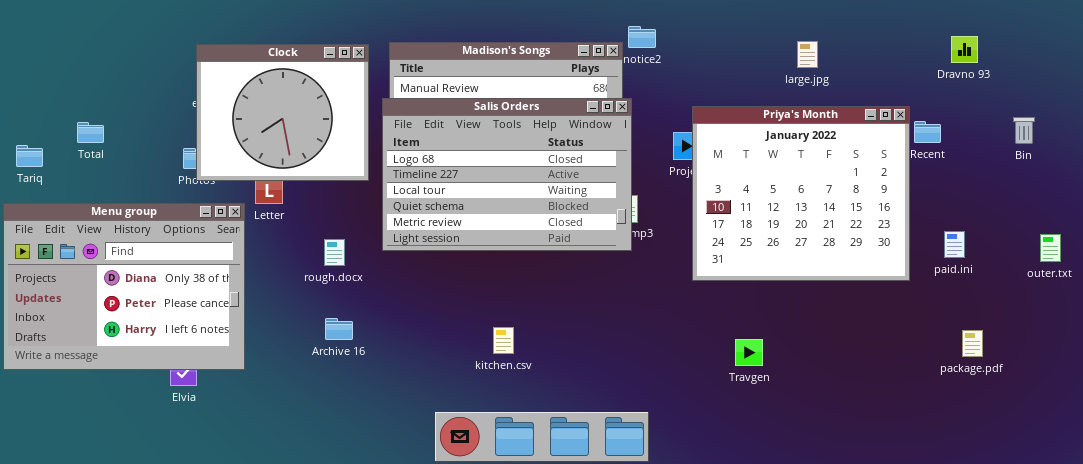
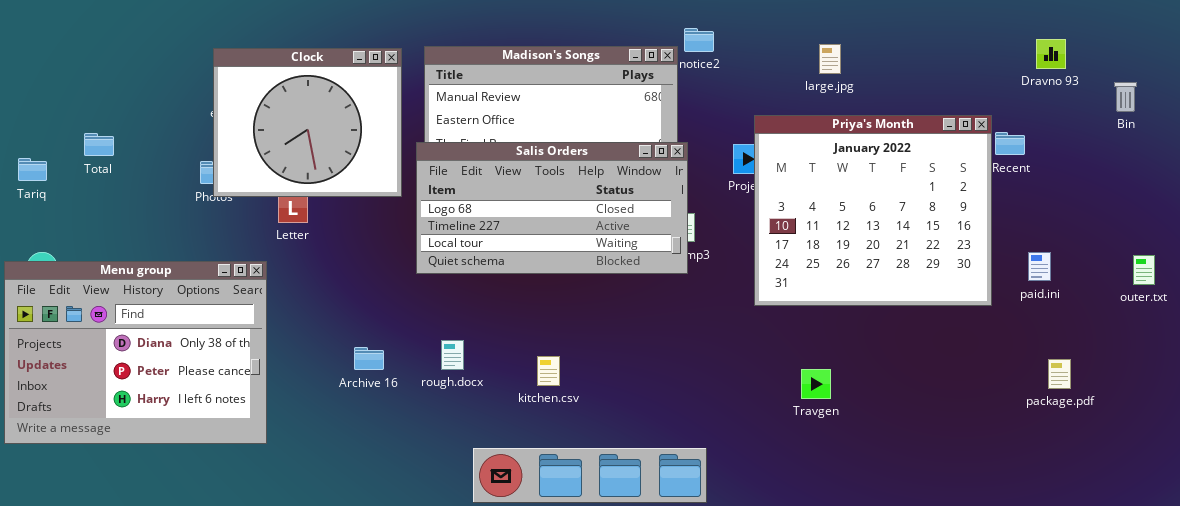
large.jpg: [797,41,818,68] -> [819,44,841,74], moved
Salis Orders: [382,98,632,251] -> [416,142,688,274], resized
Bin: [1013,117,1035,144] -> [1114,82,1137,112], moved
Menu group: [3,203,245,370] -> [4,261,267,444], moved
rough.docx: [324,239,345,266] -> [441,340,464,370], moved

